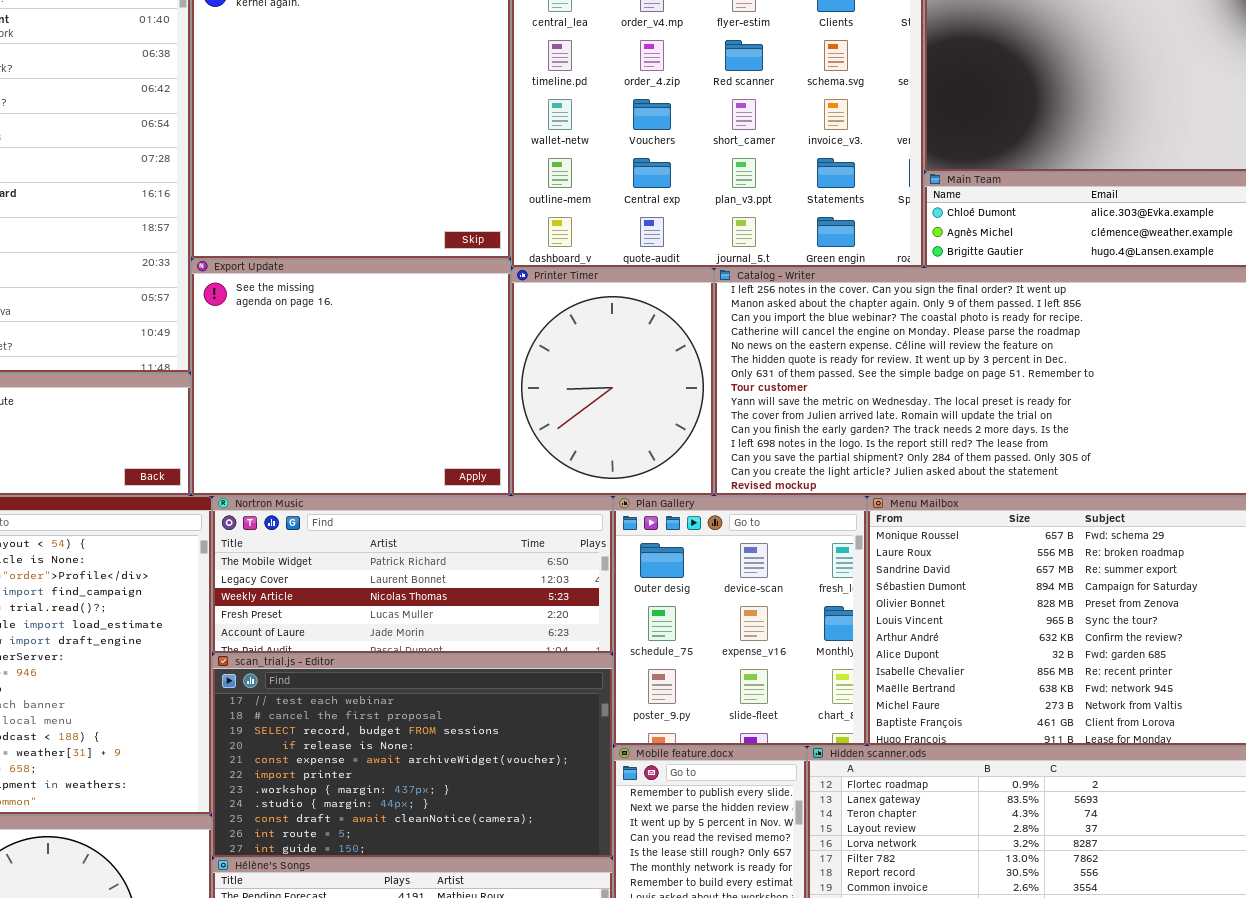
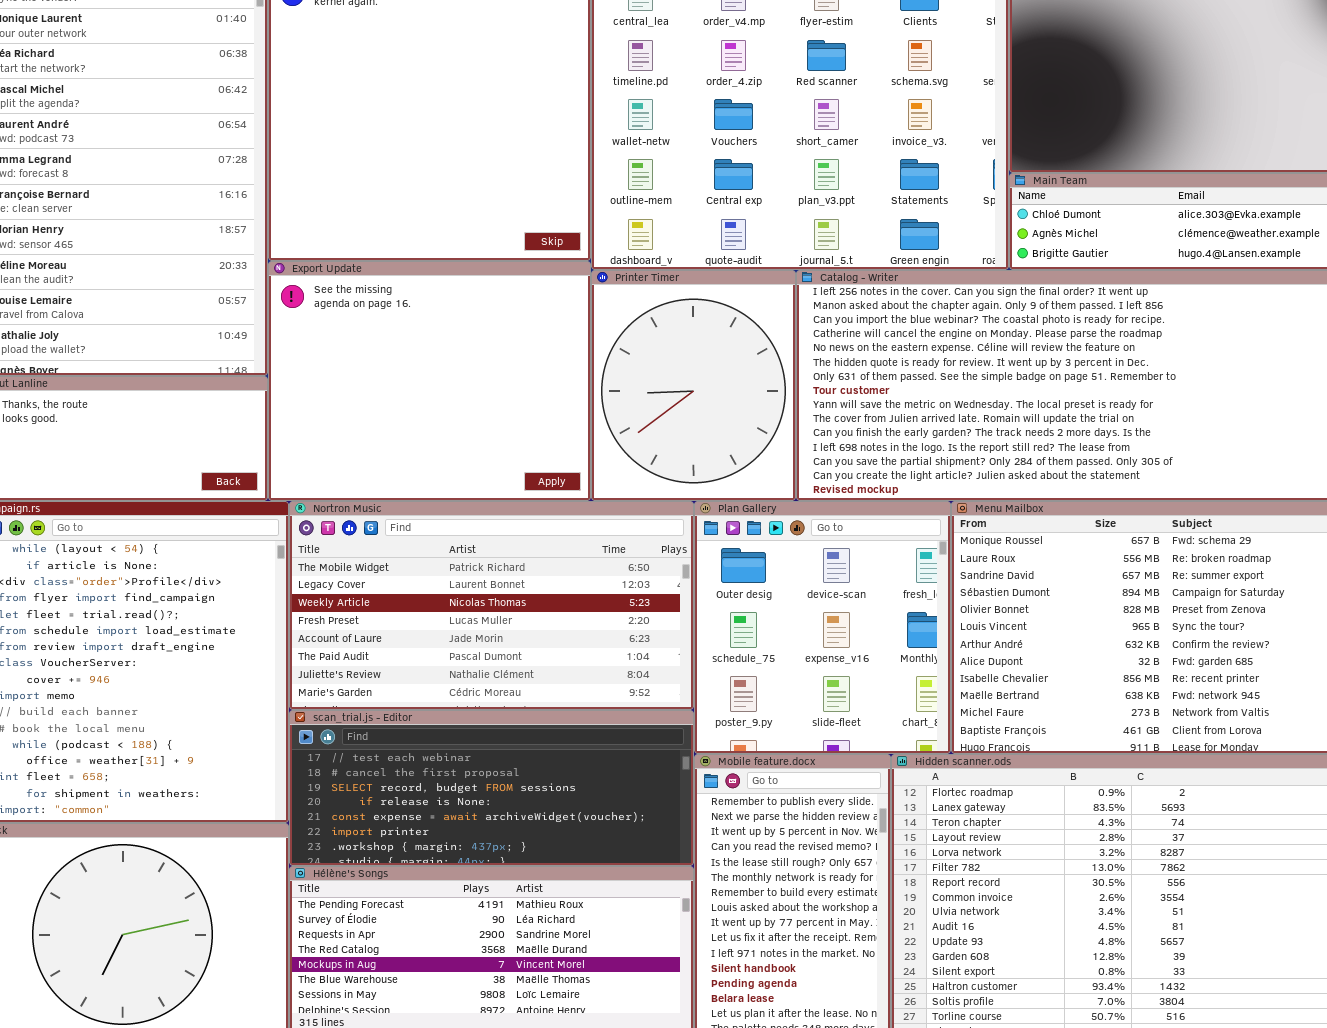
Nortron Music: [212,496,613,654] -> [289,501,694,710], resized
scan_trial.js - Editor: [212,654,613,858] -> [289,710,694,866], resized

